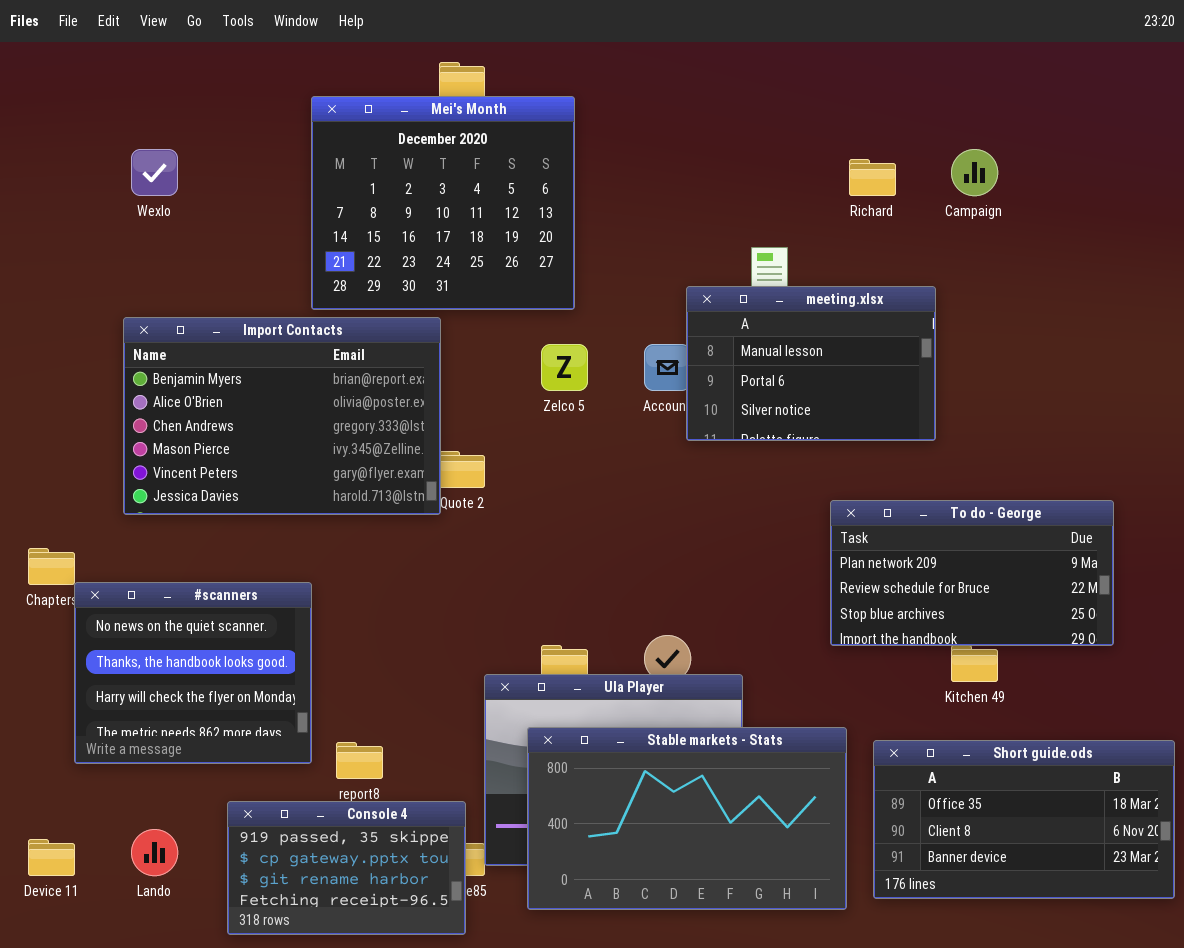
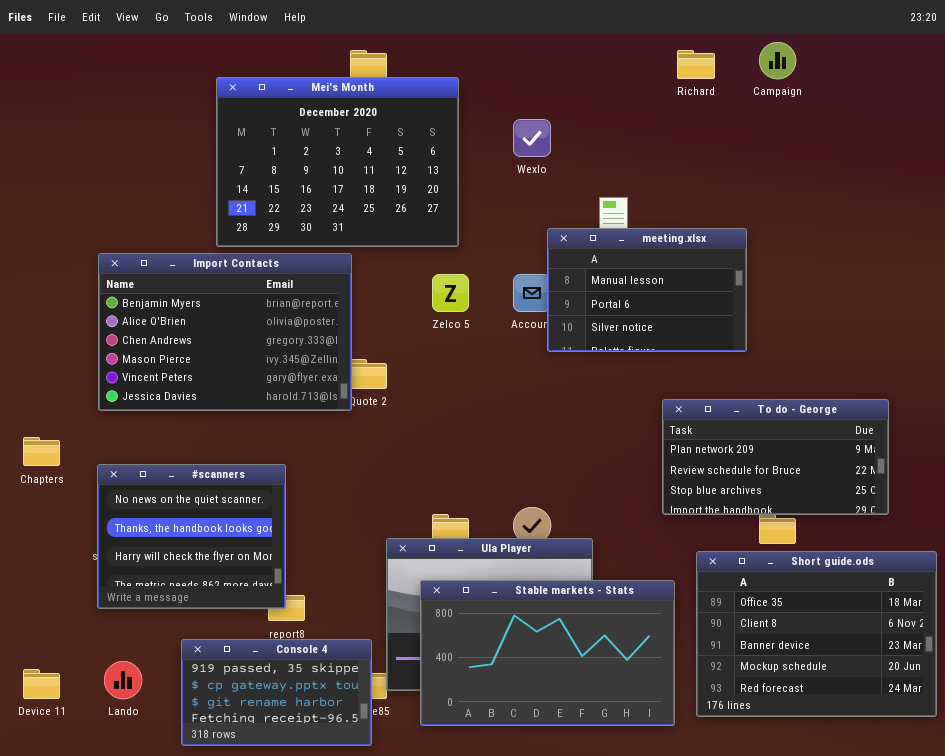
Mei's Month: [311,96,575,310] -> [216,77,459,247], resized
Wexlo: [131,149,178,196] -> [513,119,551,157], moved
Campaign: [951,149,998,196] -> [759,42,796,79], moved
Richard: [849,159,896,196] -> [677,50,715,79], moved
#scanners: [74,582,312,764] -> [97,464,286,609], moved
Short guide.ods: [873,740,1175,899] -> [696,551,937,717], resized

